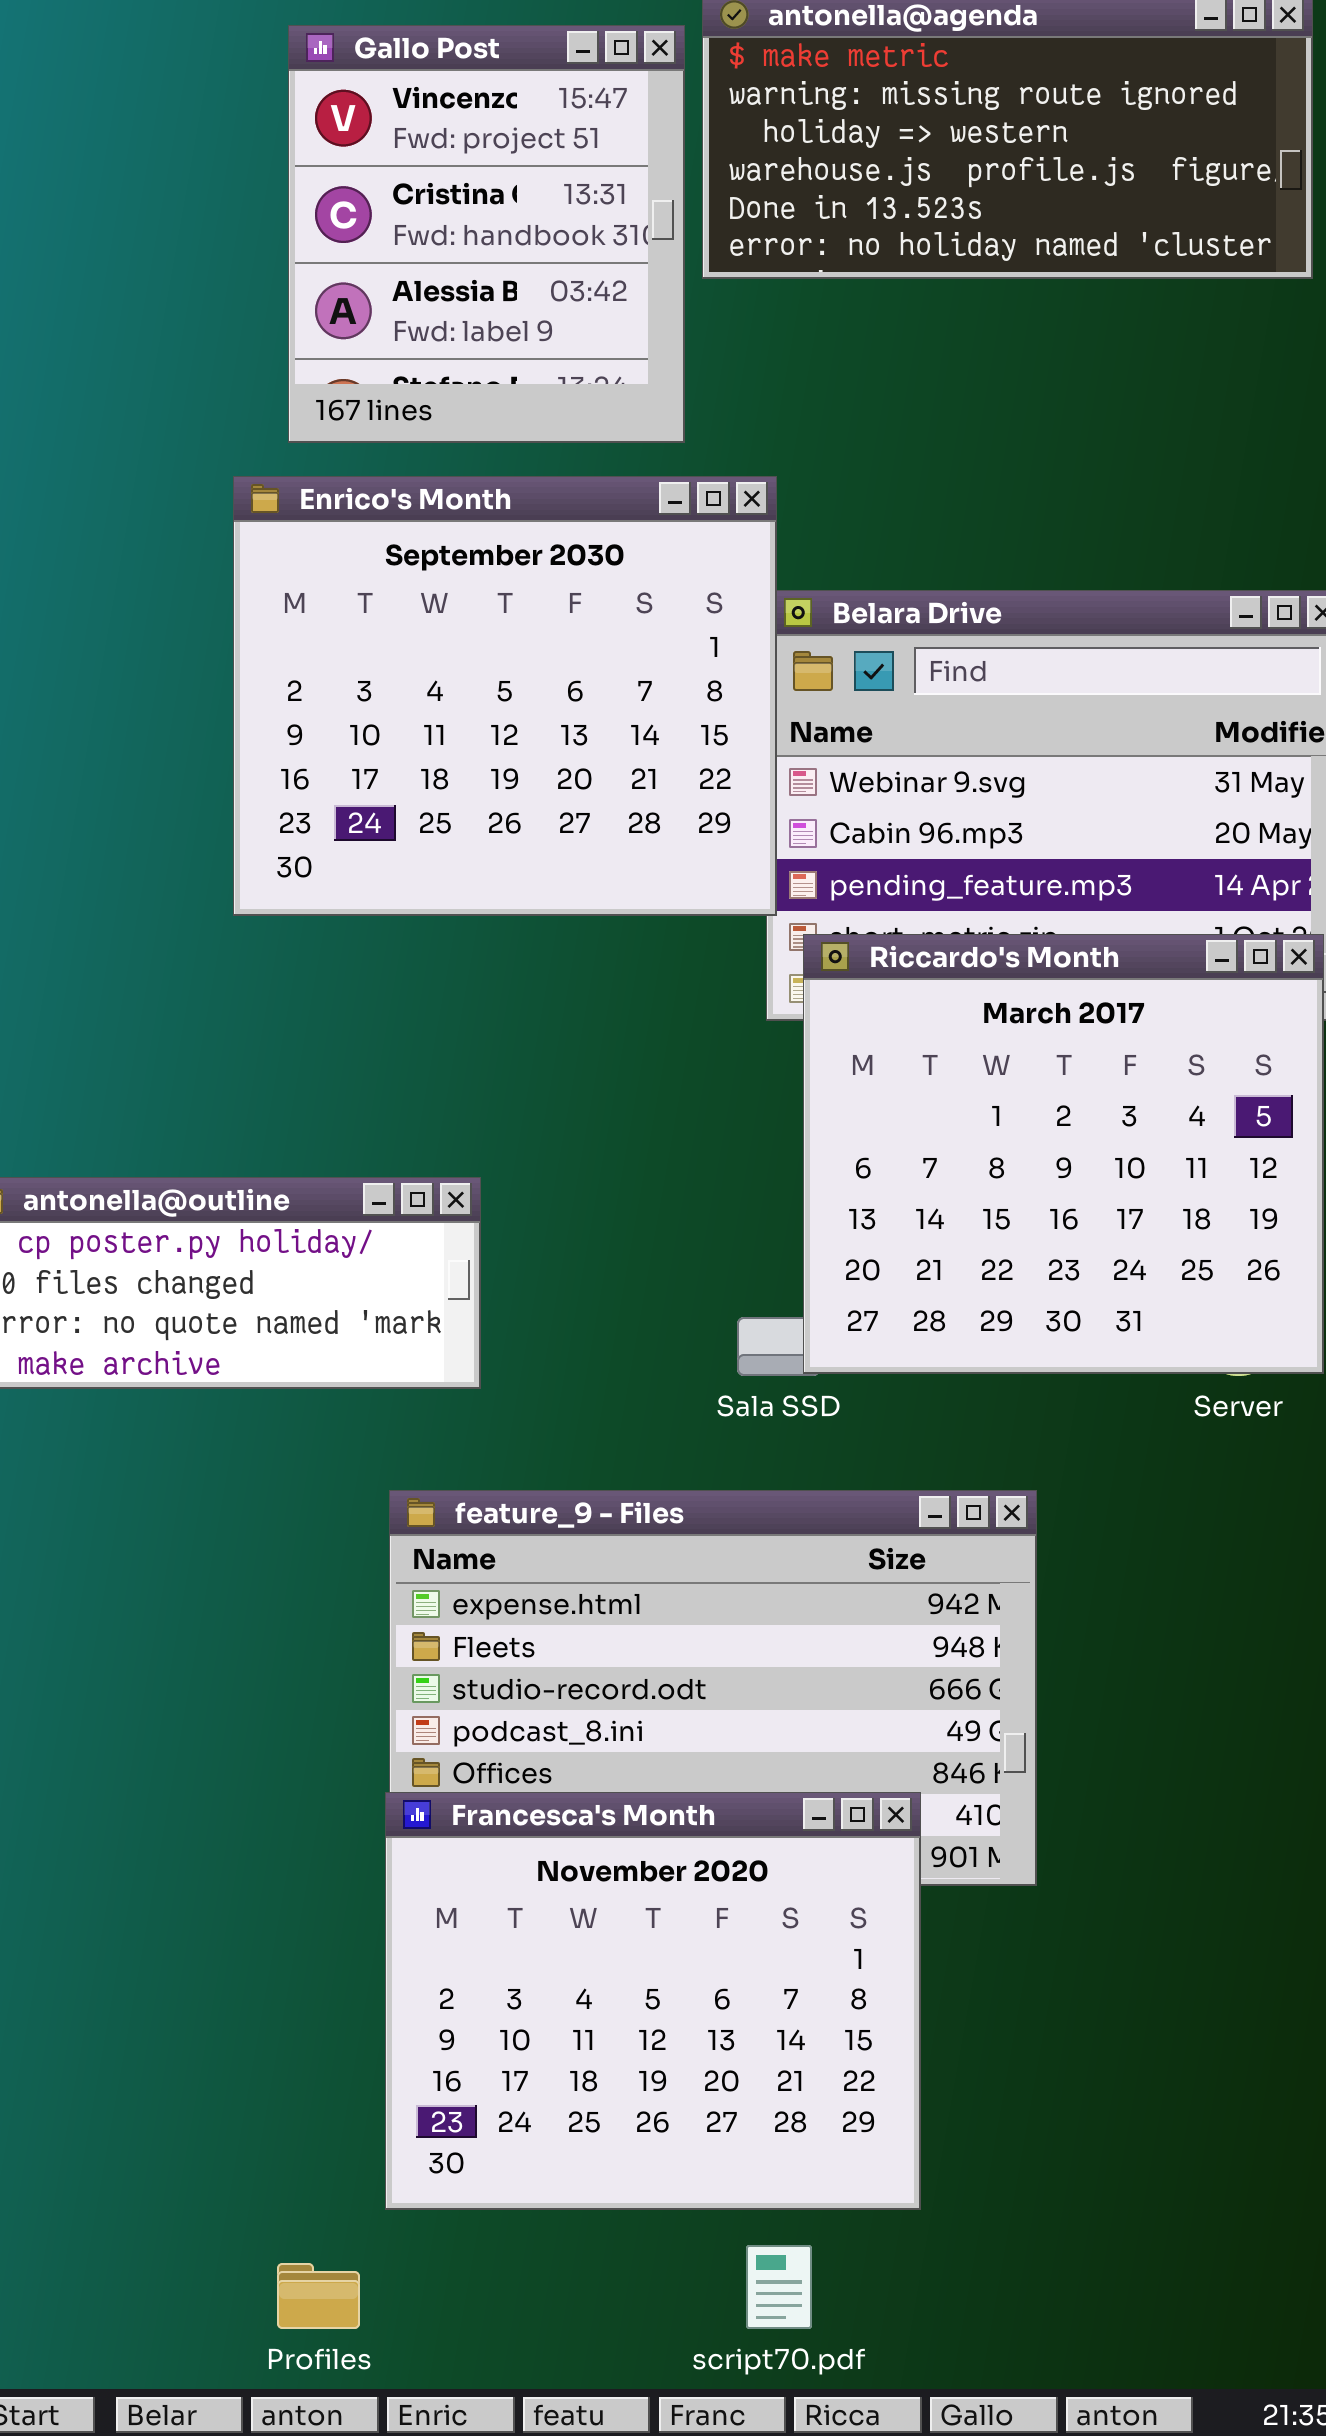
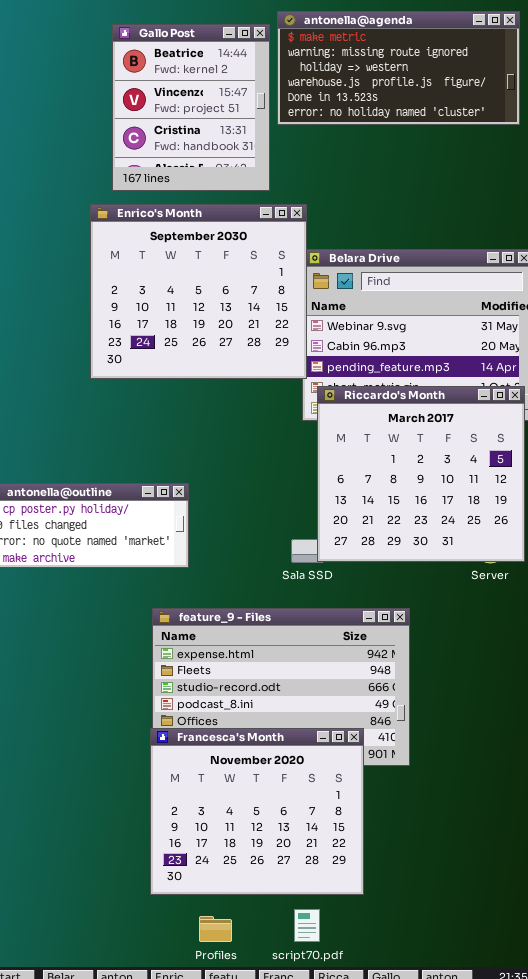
Gallo Post: [288,25,685,443] -> [112,24,270,191], scrolled up 1 row
Profiles: [277,2263,360,2329] -> [199,916,232,942], moved

